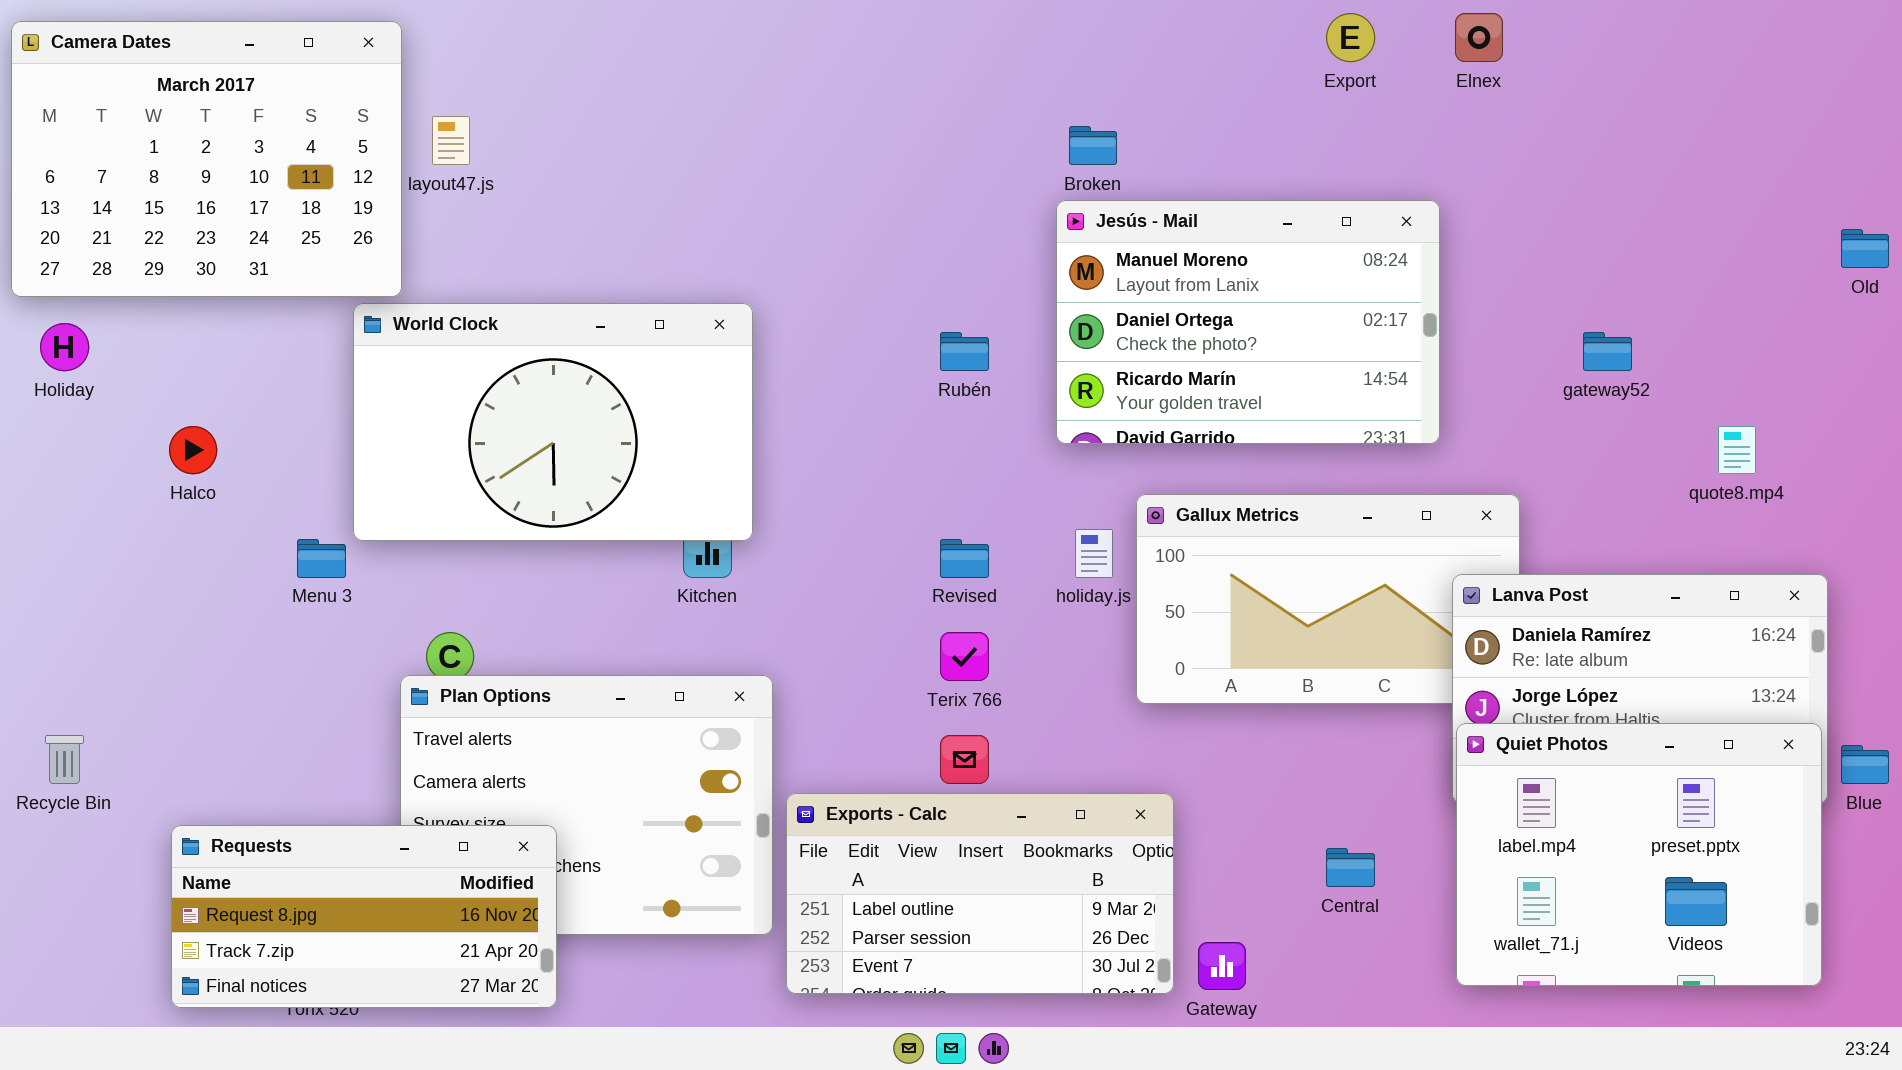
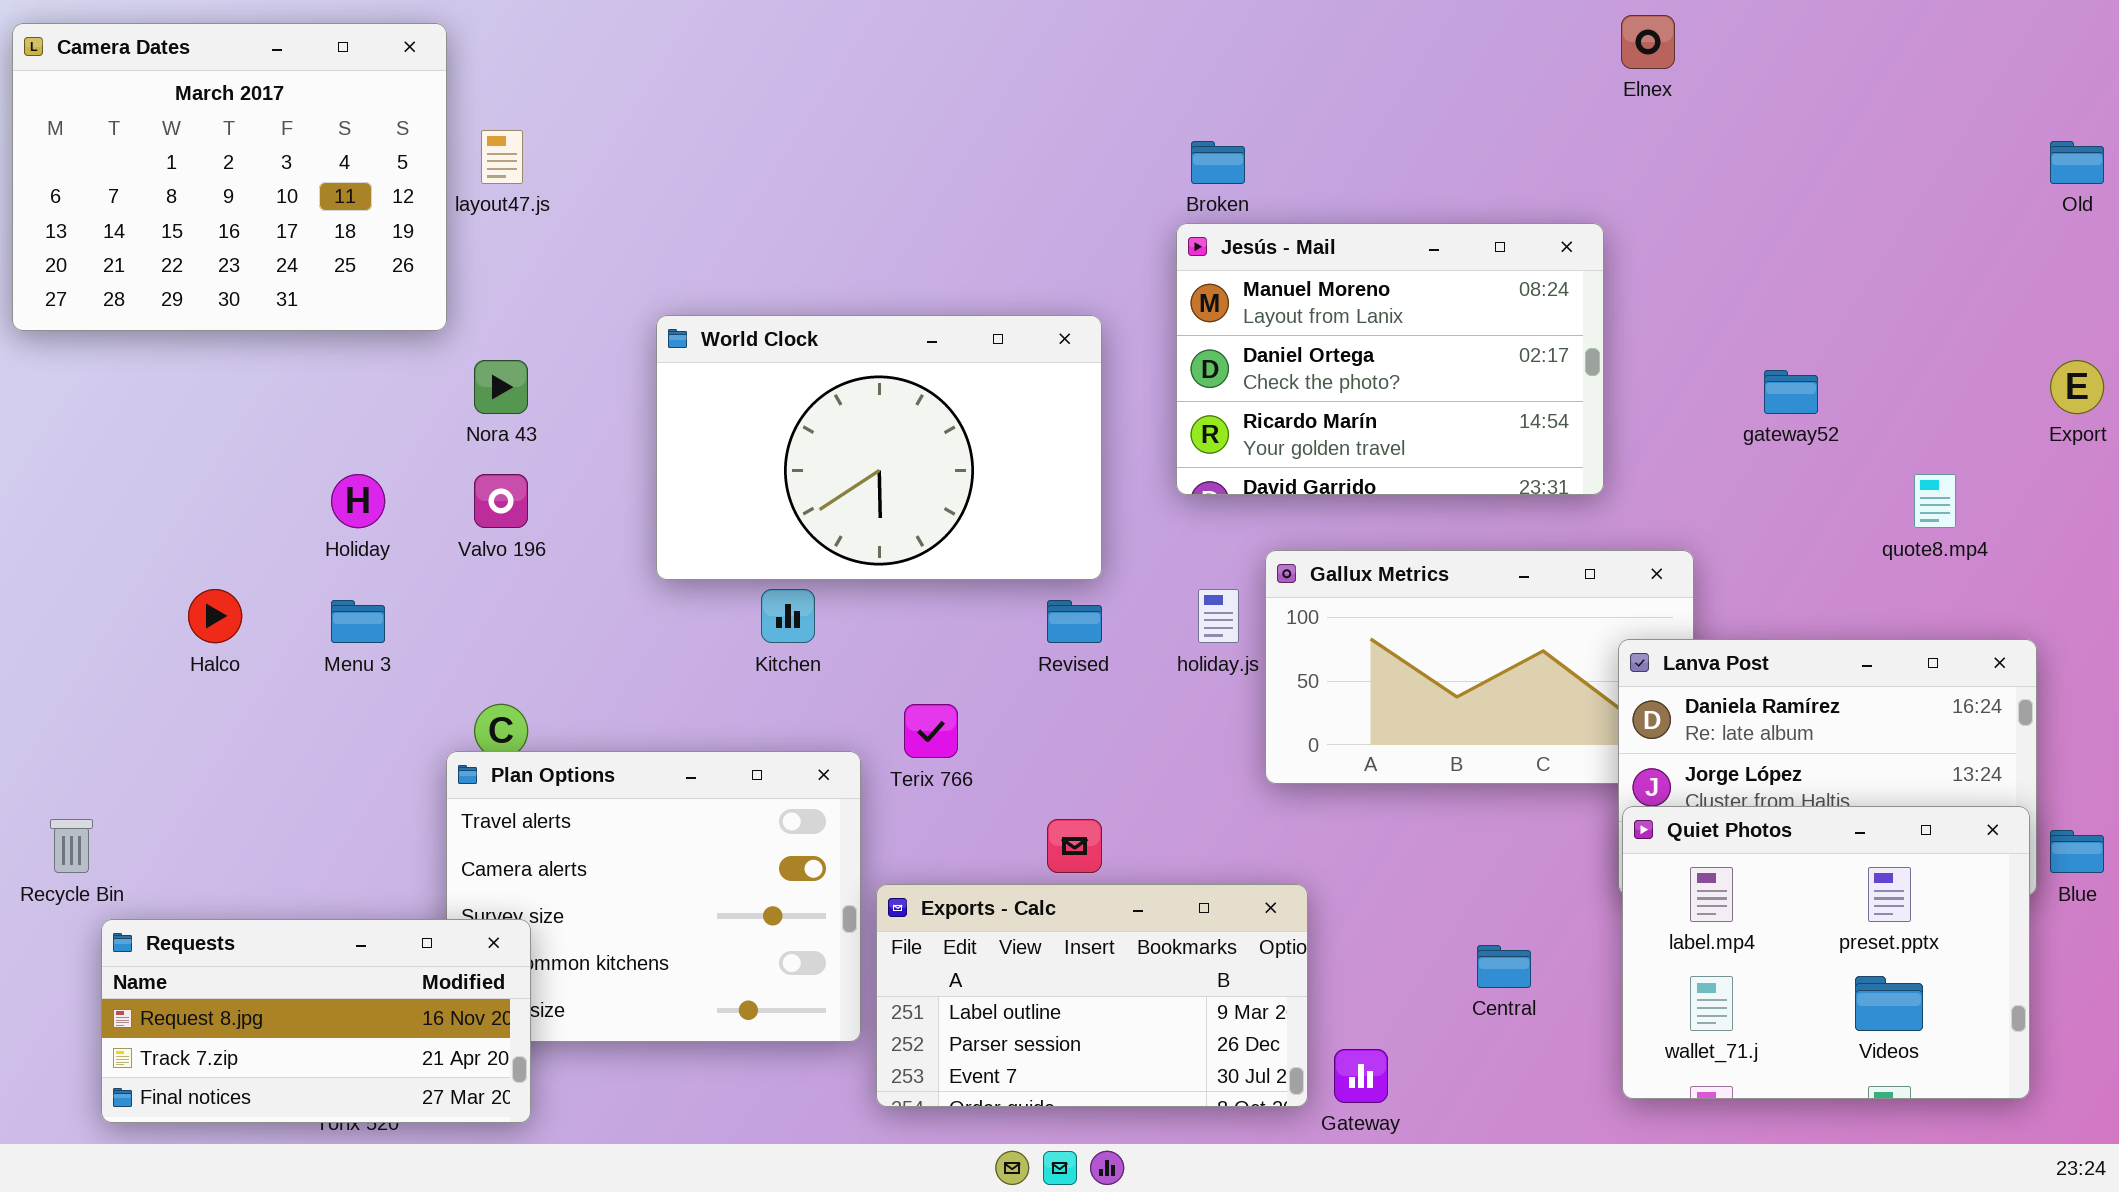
Export: [1326,13,1375,62] -> [2050,360,2104,414], moved
Old: [1841,229,1889,268] -> [2050,141,2104,184], moved
World Clock: [353,303,753,541] -> [656,315,1102,580], moved
Holiday: [40,323,89,371] -> [331,474,385,528], moved
Halco: [169,426,217,474] -> [188,589,242,643], moved
Terix 766: [940,632,989,681] -> [904,704,958,758], moved
Requests: [171,825,557,1008] -> [101,919,531,1123], moved

